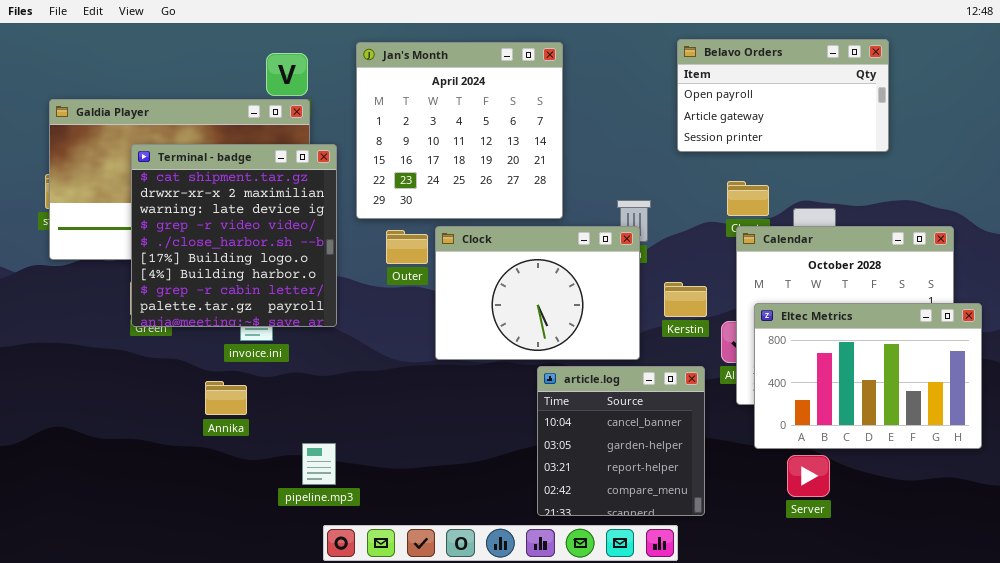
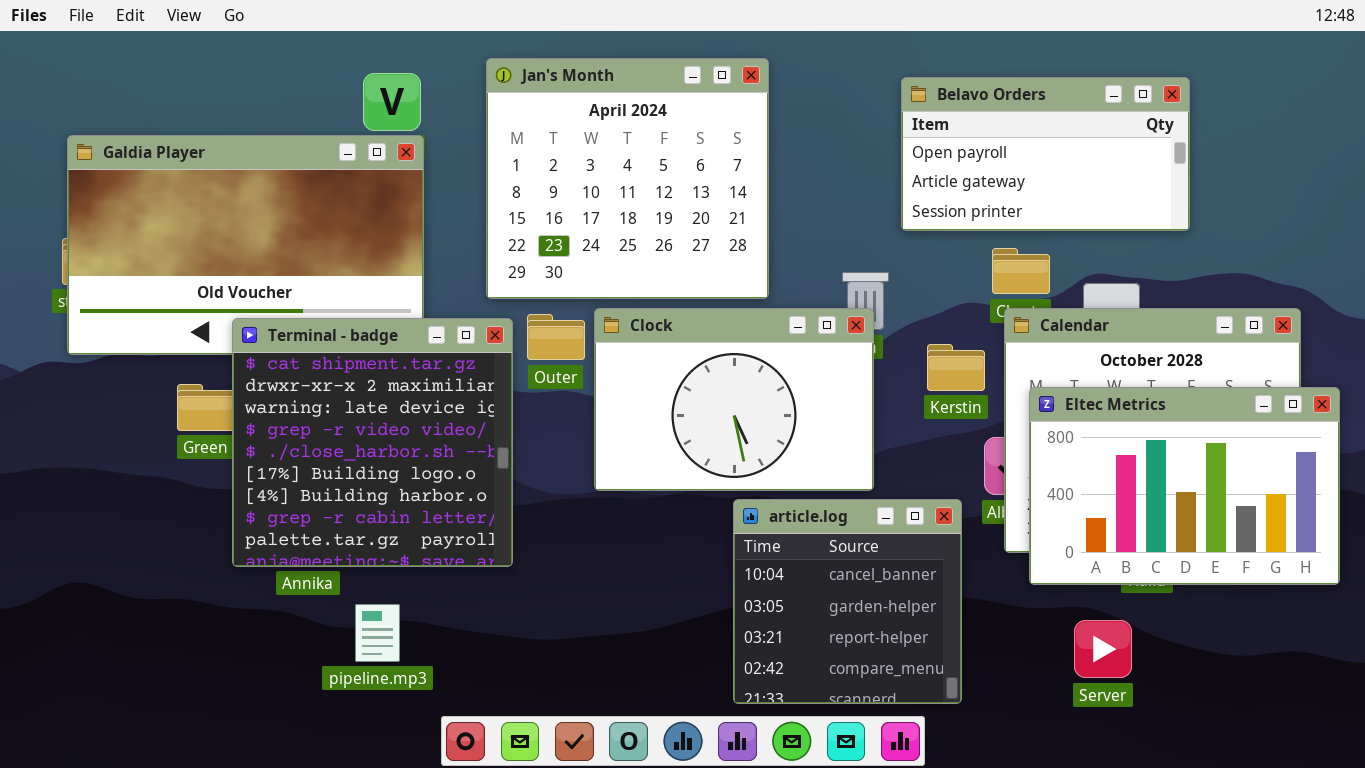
Belavo Orders: [677,39,889,152] -> [901,77,1190,231], moved
Terminal - badge: [131,144,337,327] -> [232,318,513,567], moved
Kerstin: [664,282,707,317] -> [927,344,985,391], moved
Eltec Metrics: [754,303,982,449] -> [1029,387,1340,585], moved
pipeline.mp3: [302,443,336,485] -> [355,604,400,662], moved

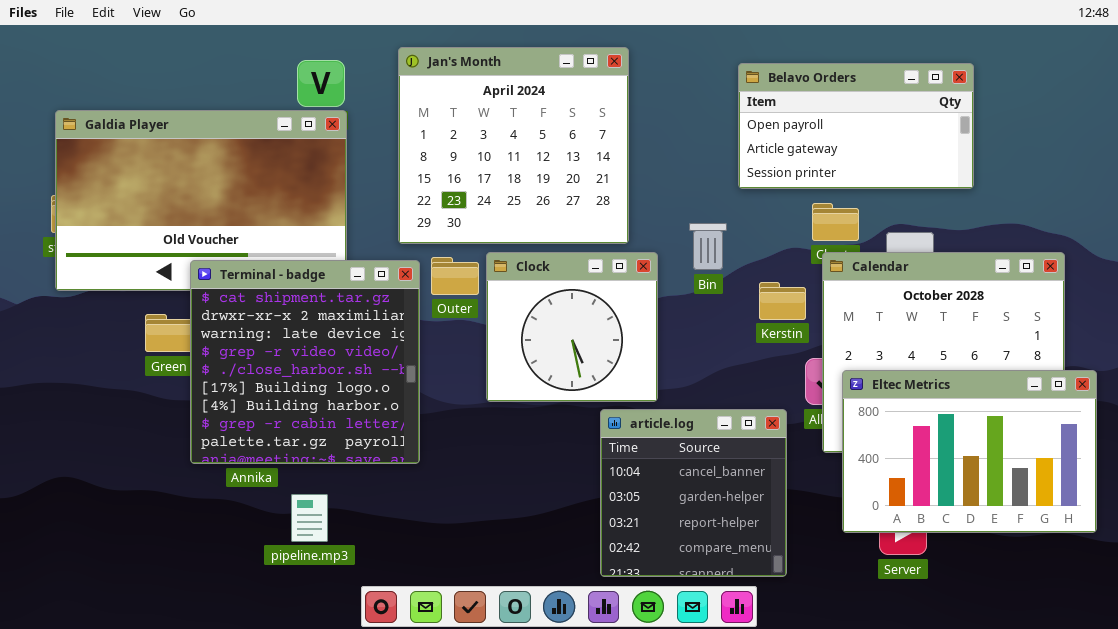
Clock: [594,308,874,491] -> [486,252,658,402], resized
Eltec Metrics: [1029,387,1340,585] -> [842,370,1097,533], moved

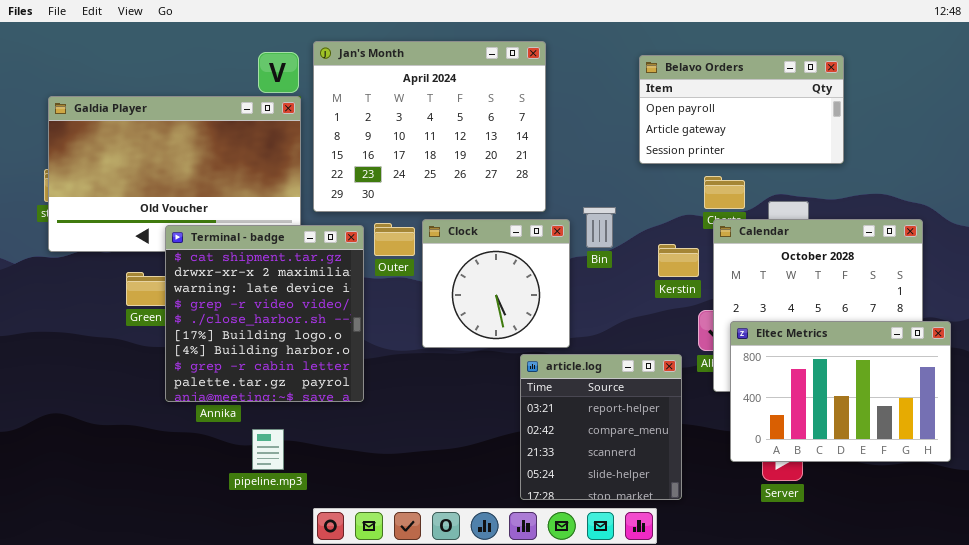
Jan's Month: [398,47,629,244] -> [313,41,546,212], resized
Bin: [689,223,727,270] -> [583,207,616,248], moved
article.log: [600,409,787,577] -> [520,354,682,500], scrolled down 2 rows

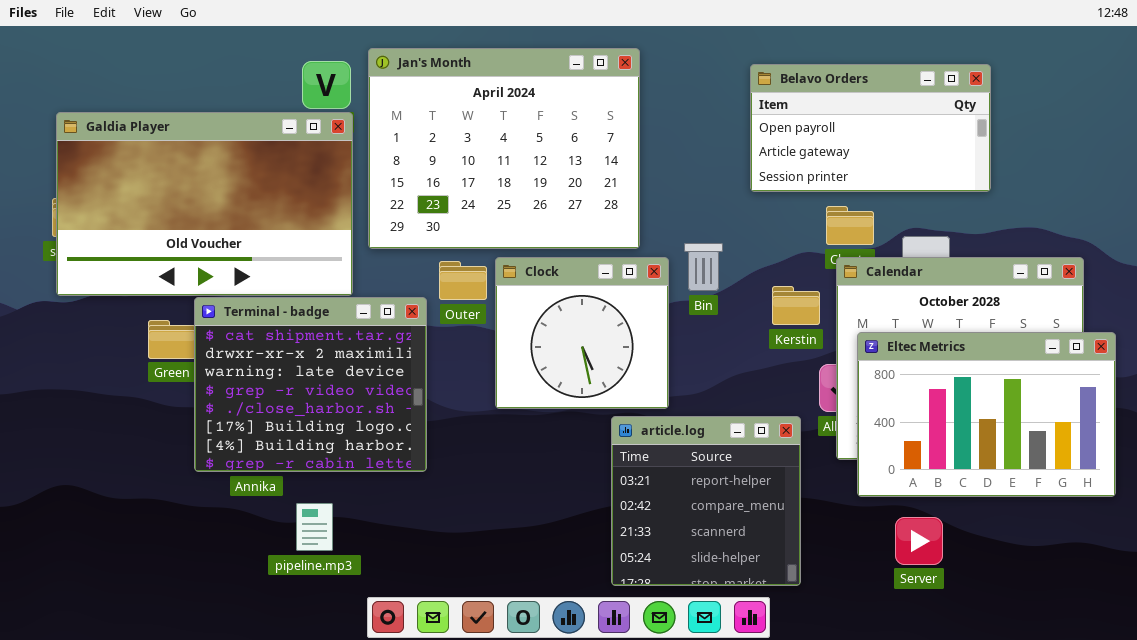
Terminal - badge: [165,225,364,402] -> [194,297,427,472], resized
Eltec Metrics: [730,321,951,462] -> [857,332,1116,497], moved

